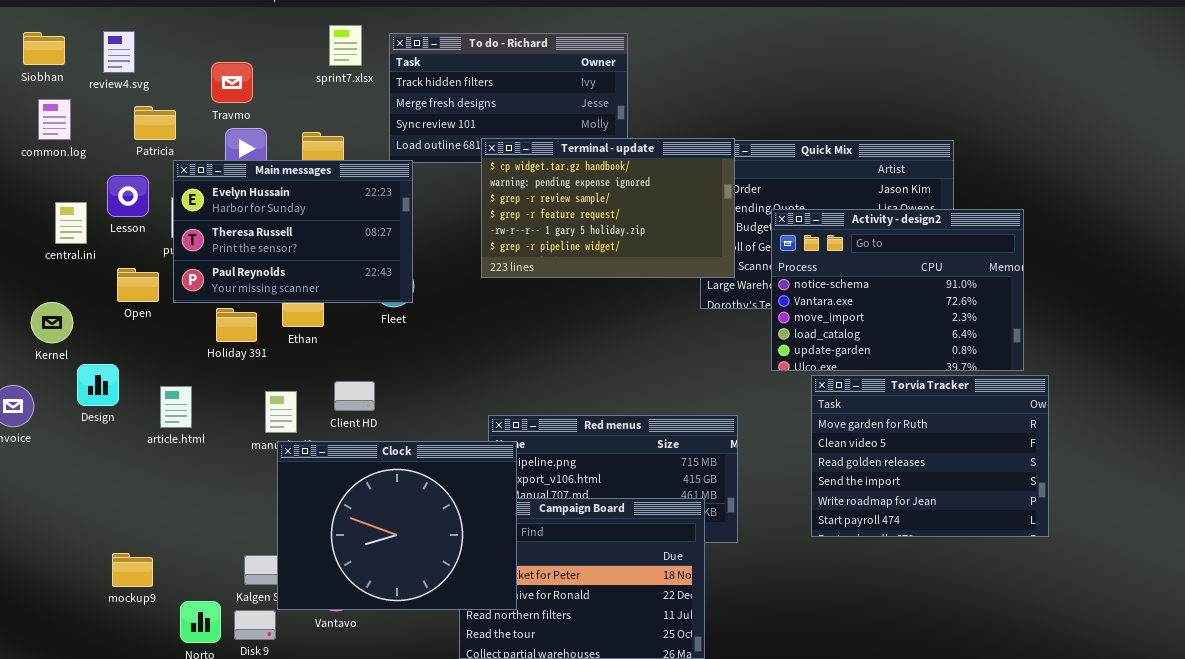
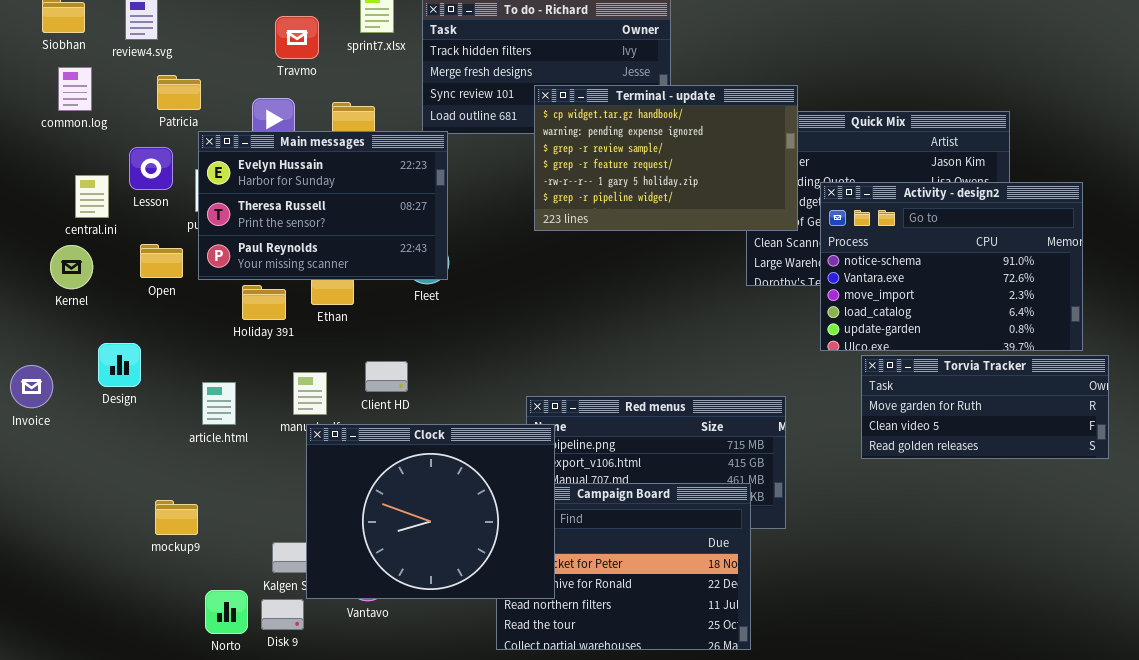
Travmo: [211,62,253,103] -> [275,16,319,59], moved
Terminal - update: [481,138,735,278] -> [534,85,798,231], moved
Kernel: [31,302,73,343] -> [50,245,93,289], moved
Torvia Tracker: [811,375,1049,537] -> [861,355,1109,459], resized
article.html: [160,386,192,428] -> [202,382,236,425], moved
mockup9: [112,553,153,587] -> [155,500,198,535], moved

